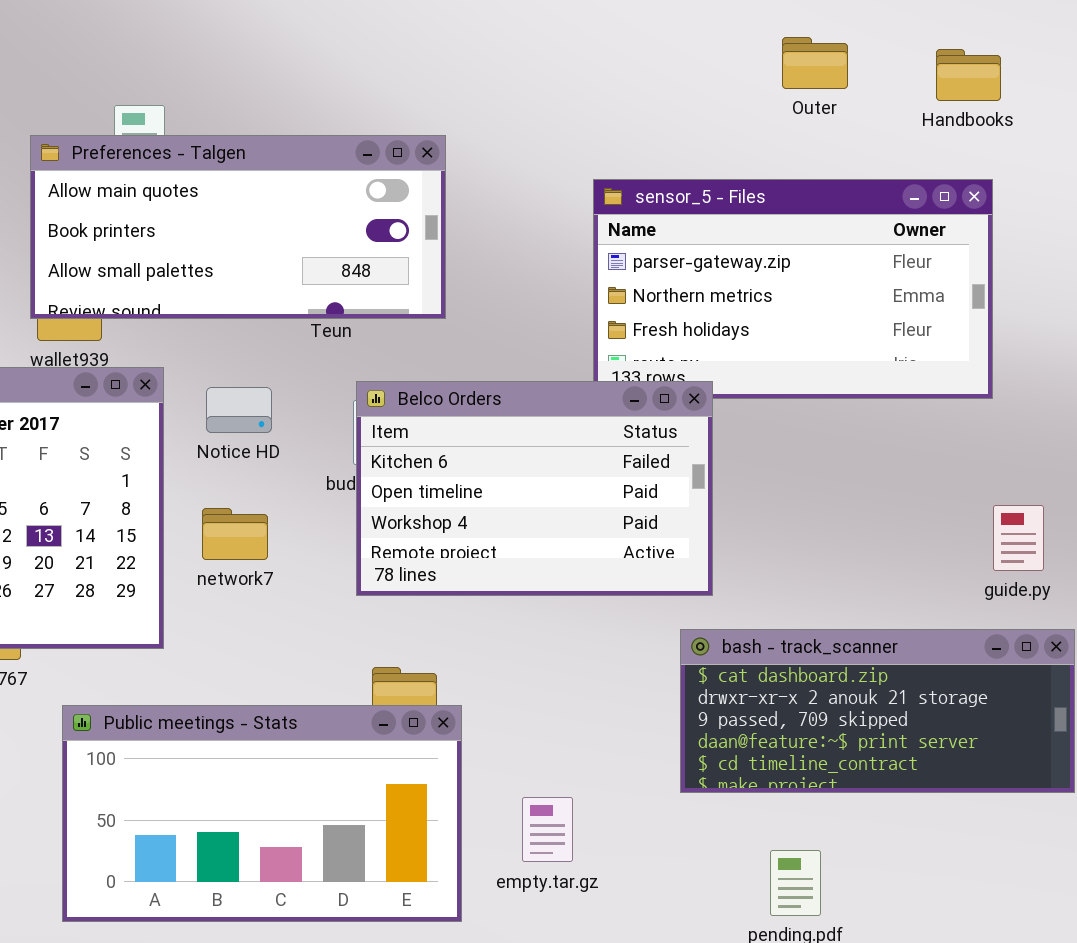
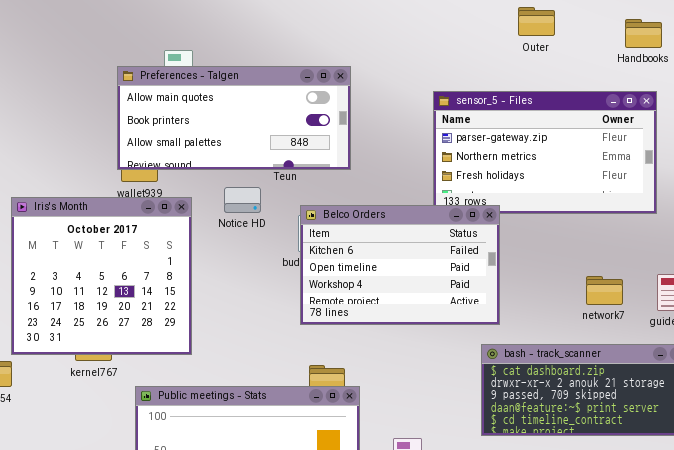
Outer: [782,37,848,89] -> [518,7,555,36], moved
Notice HD: [206,387,272,433] -> [224,187,261,213], moved
network7: [202,508,268,560] -> [586,276,623,305], moved

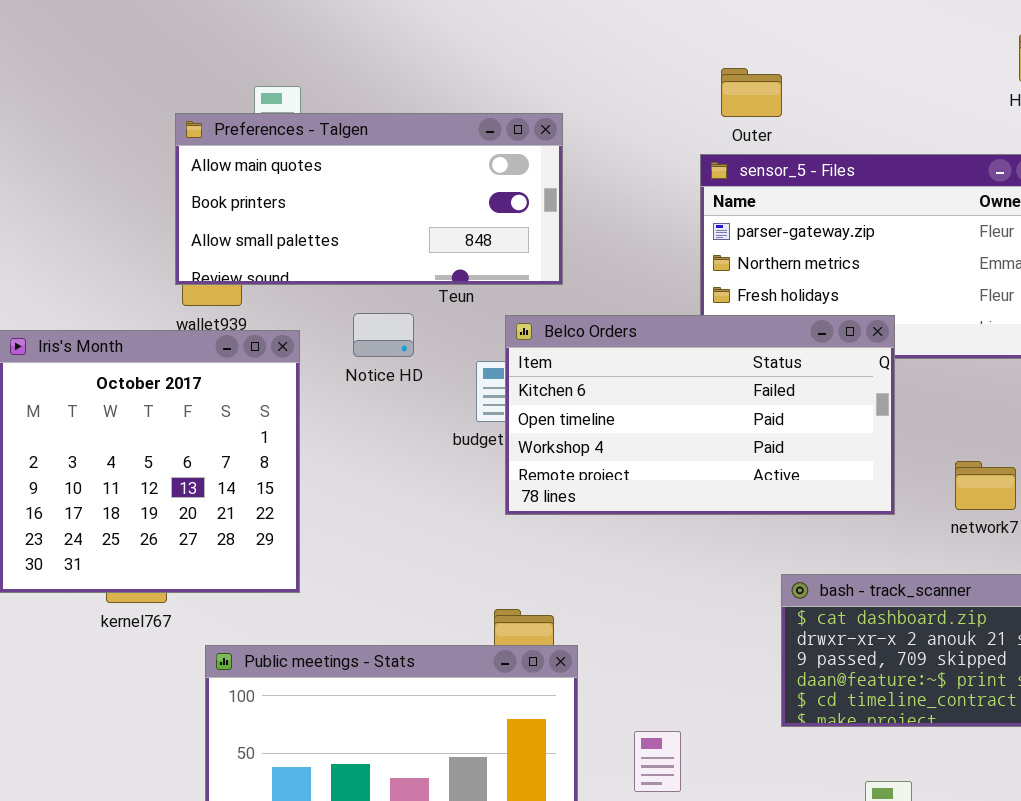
Outer: [518,7,555,36] -> [721,68,782,117], moved
Belco Orders: [300,205,500,325] -> [505,315,895,515], moved, resized

